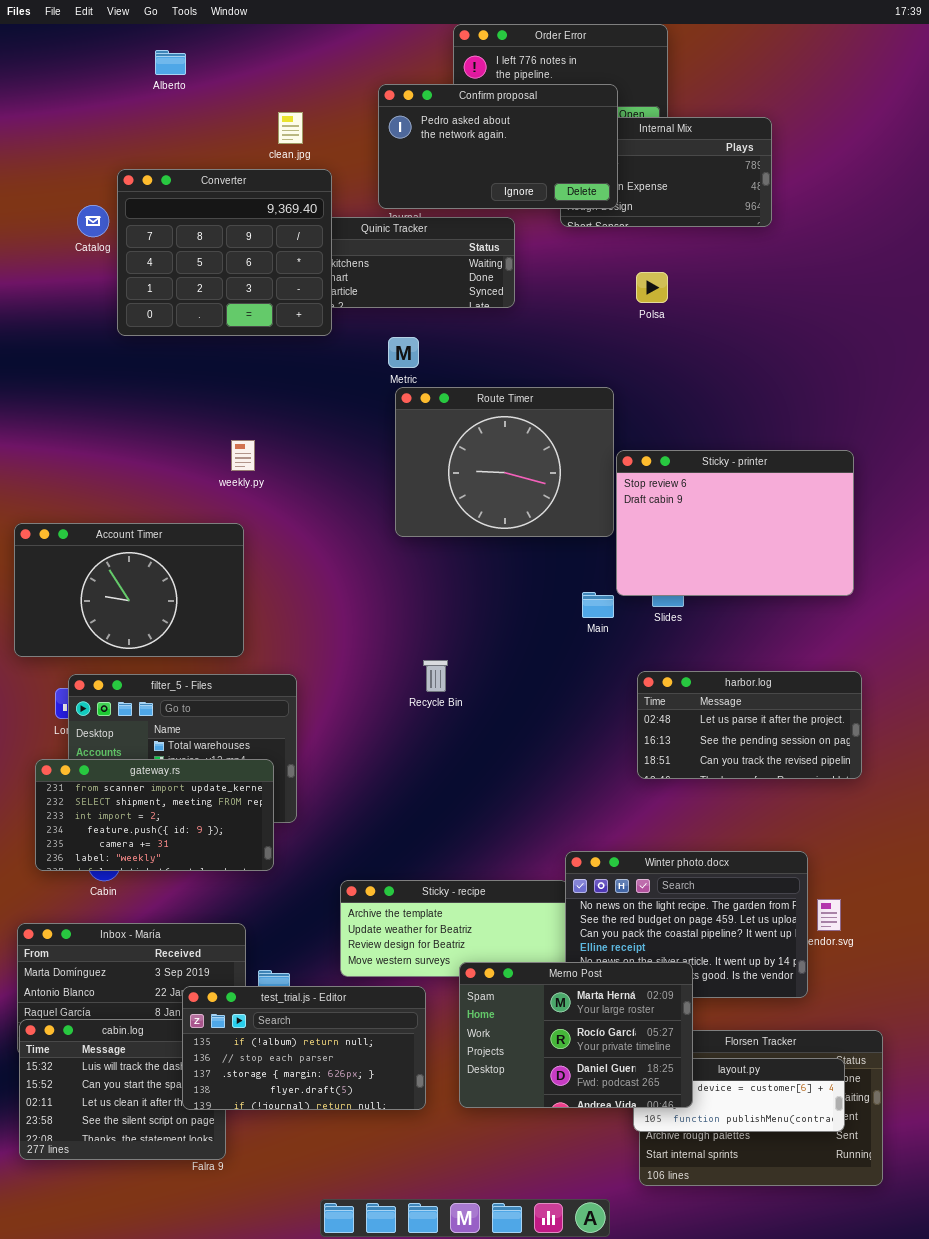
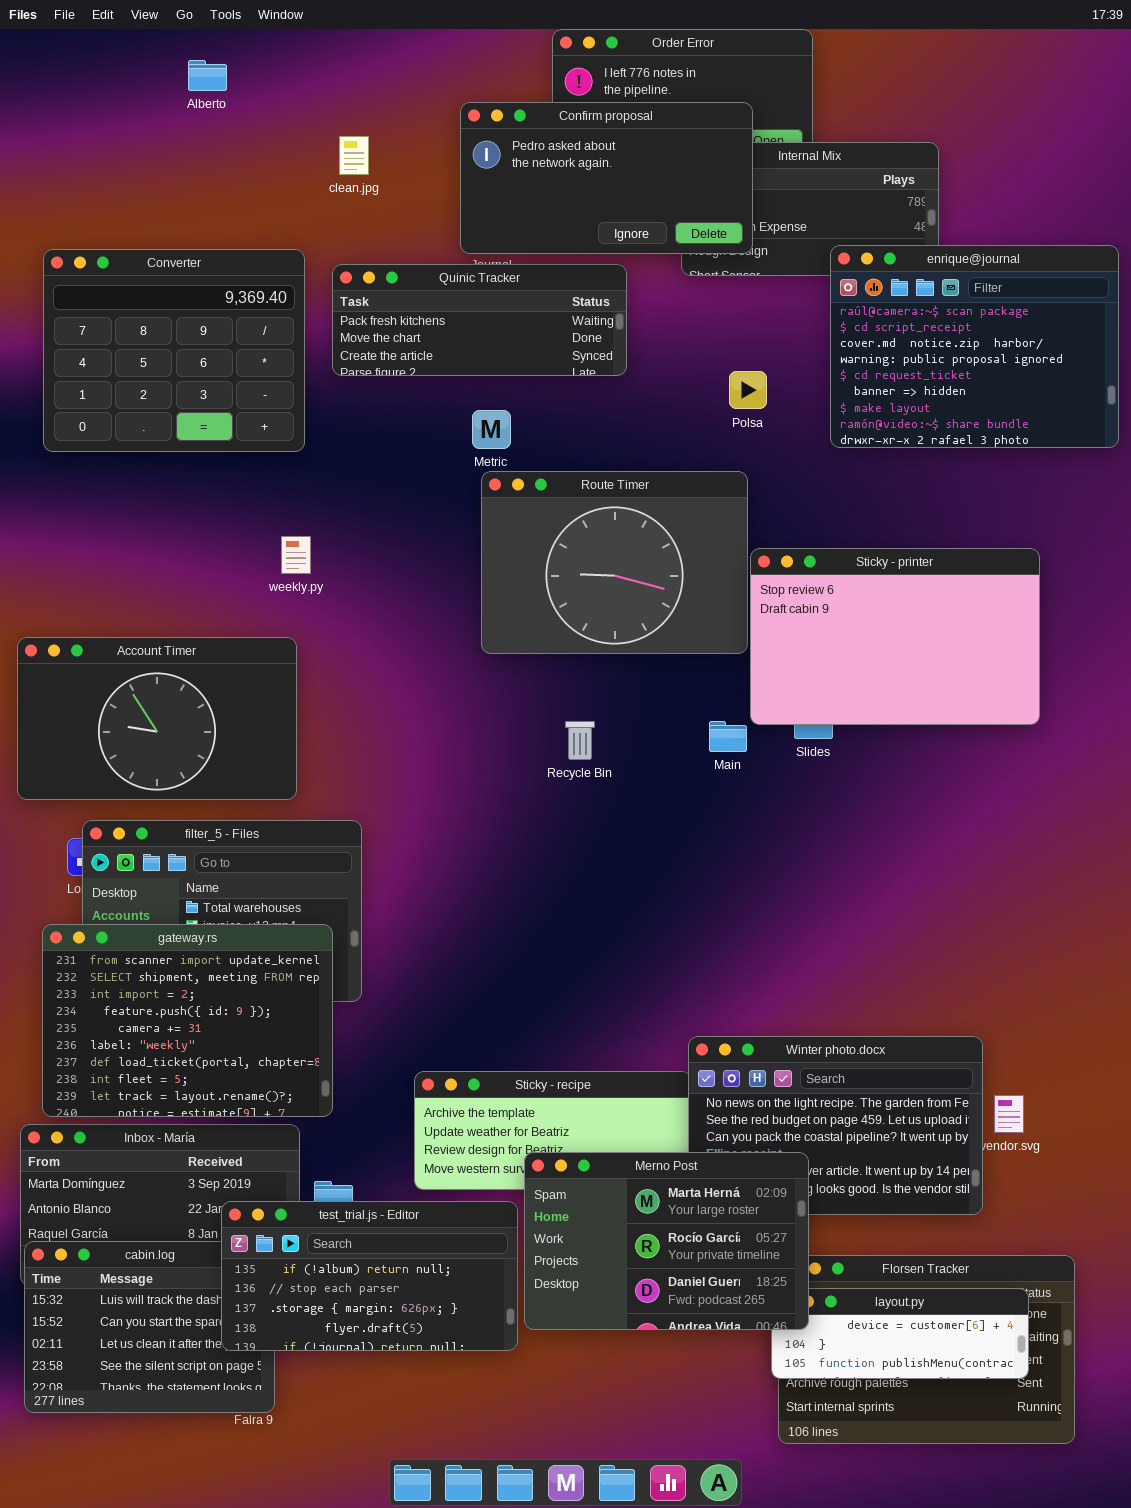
Converter: [117,169,332,336] -> [43,249,305,452], moved
enrique@journal: none -> [830,245,1119,448], opened
Polsa: [636,272,668,303] -> [729,371,767,409], moved
Recycle Bin: [423,660,448,692] -> [565,721,595,760], moved
harbor.log: [637,671,862,779] -> none, closed
gateway.rs: [35,759,274,871] -> [42,924,333,1117], resized
Merno Post: [459,962,693,1108] -> [524,1152,809,1330], moved

